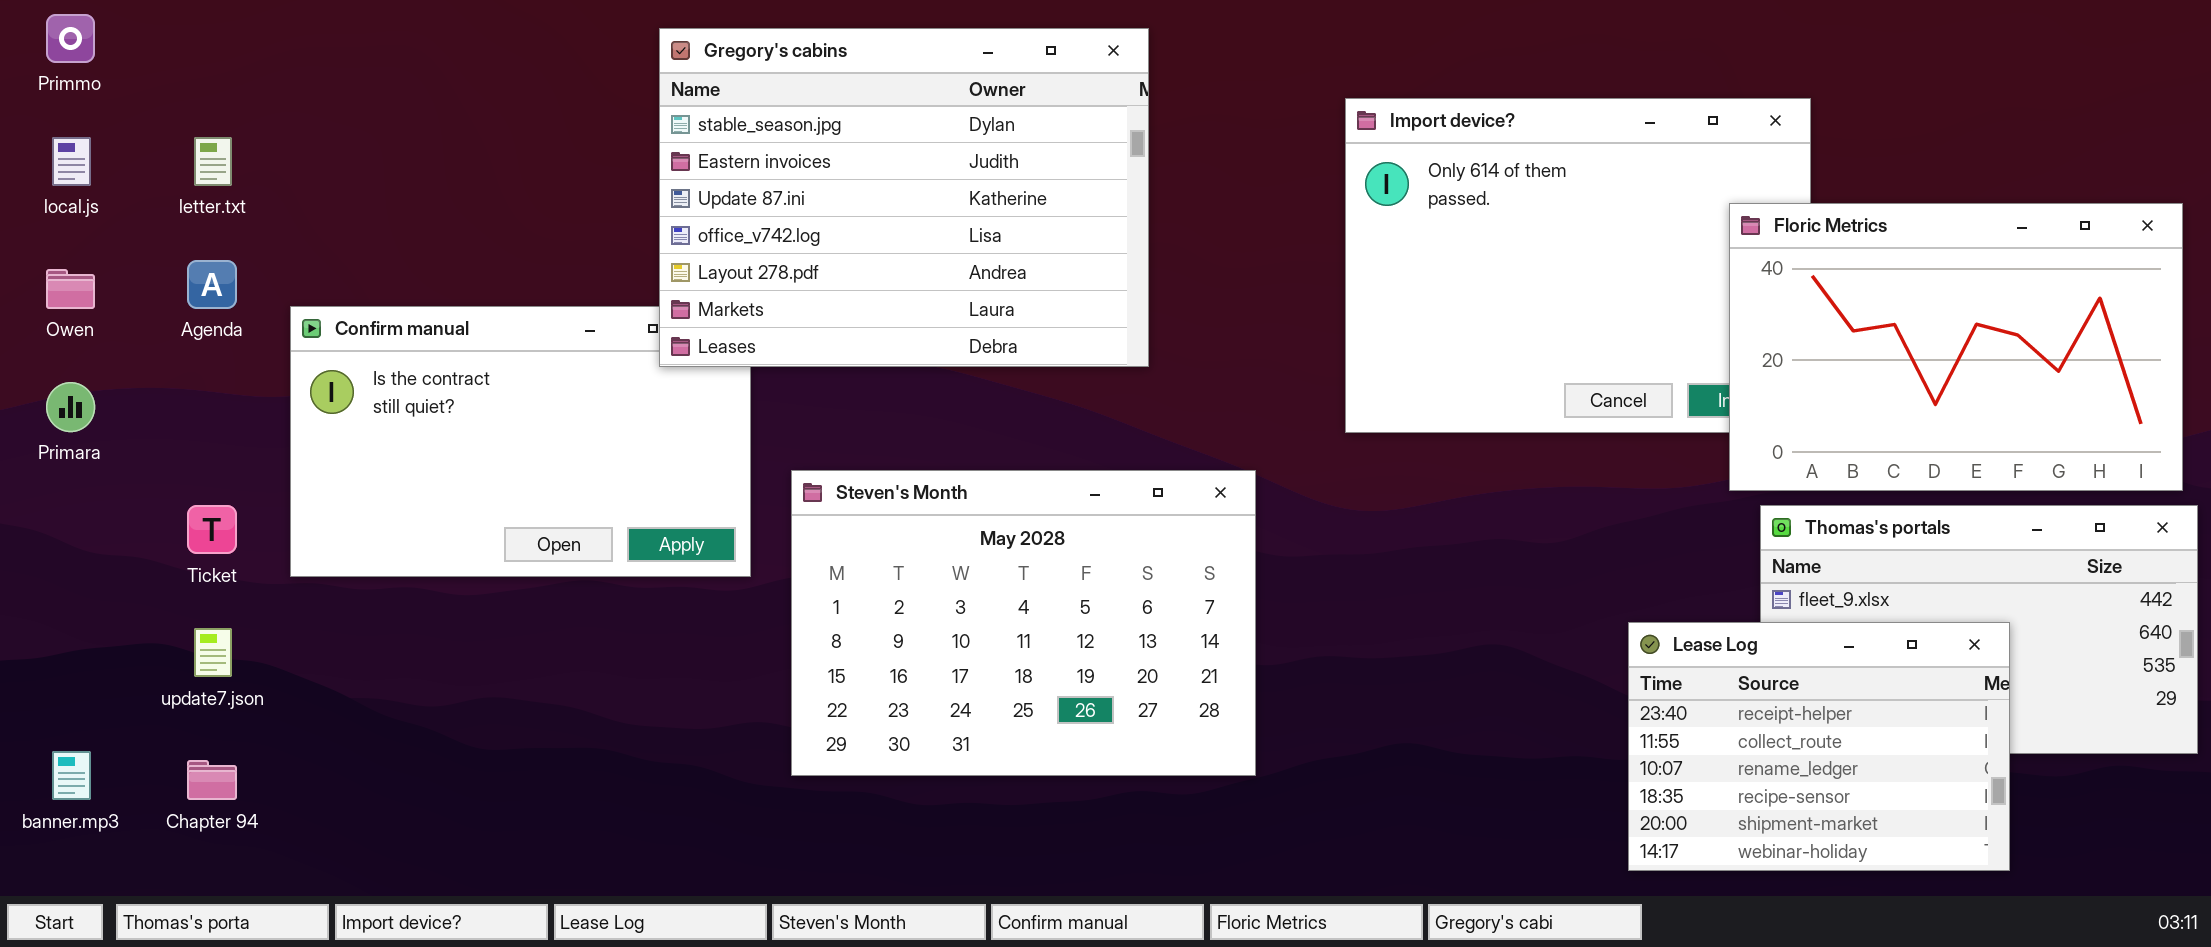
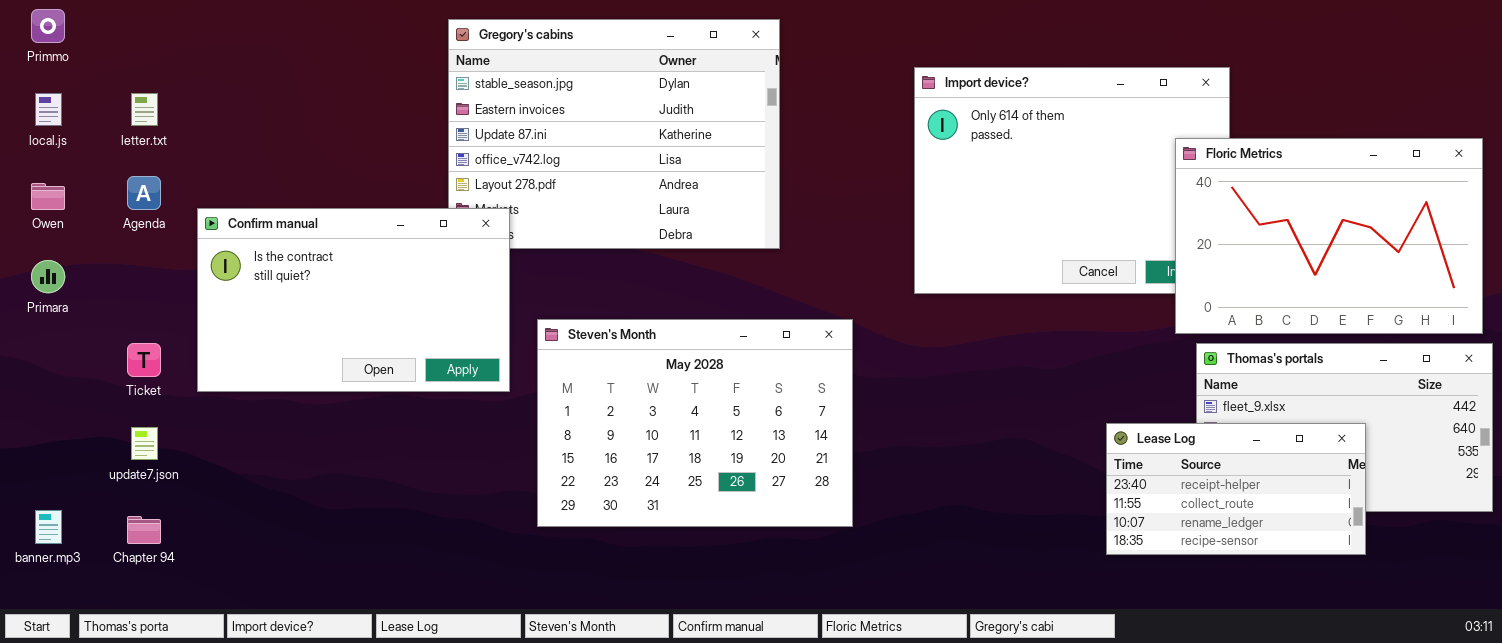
Confirm manual: [290,306,751,577] -> [197,208,510,392], raised
Lease Log: [1628,622,2010,871] -> [1106,423,1366,555], resized

